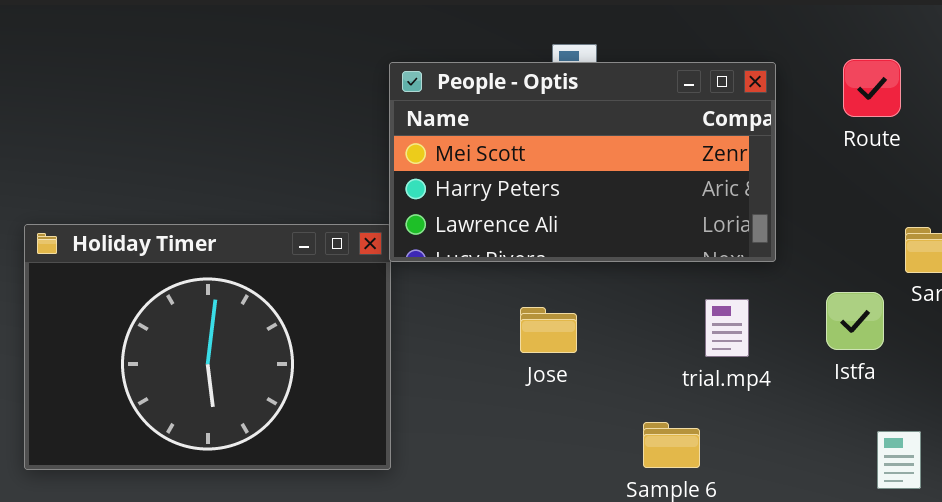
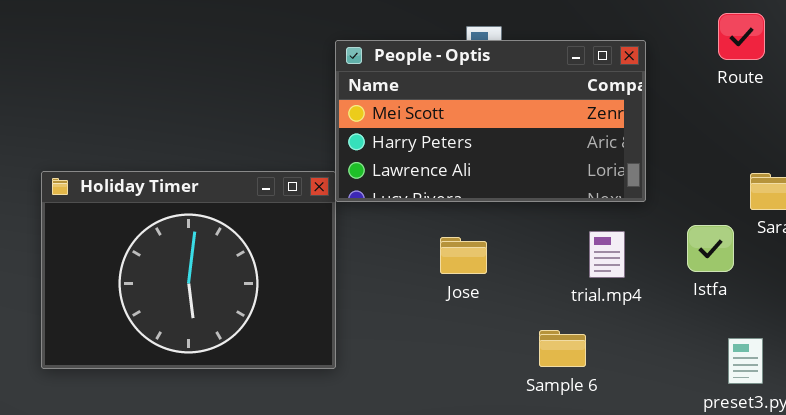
Route: [843,59,901,117] -> [718,13,765,60], moved

